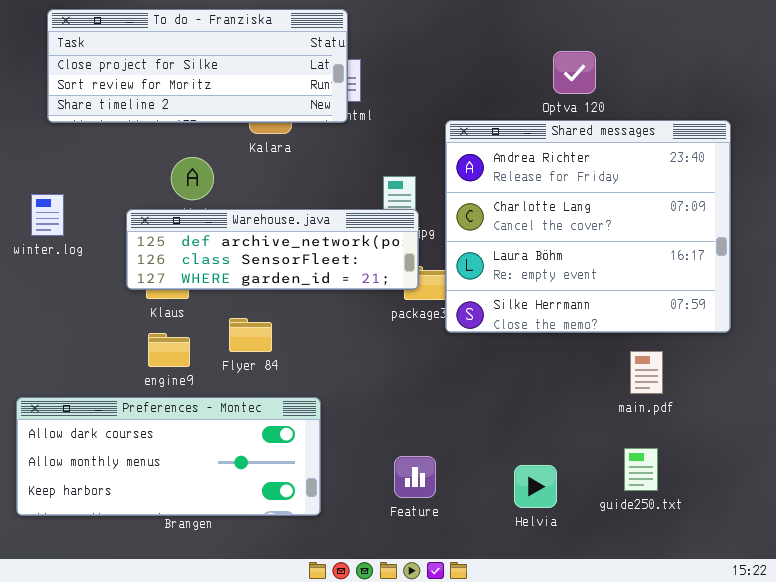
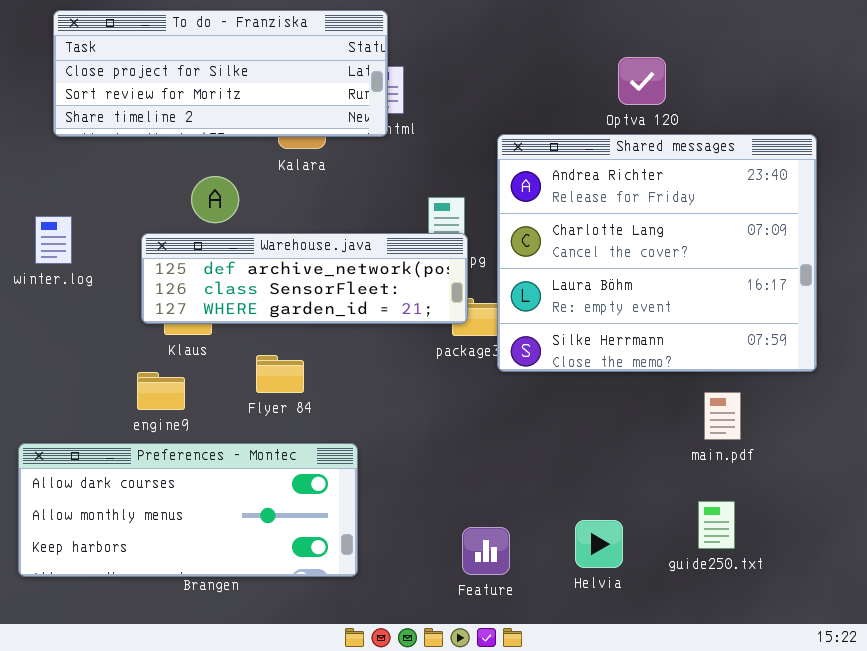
engine9: [148,333,190,367] -> [137,372,185,410], moved
Feature: [394,456,436,498] -> [462,527,510,575], moved

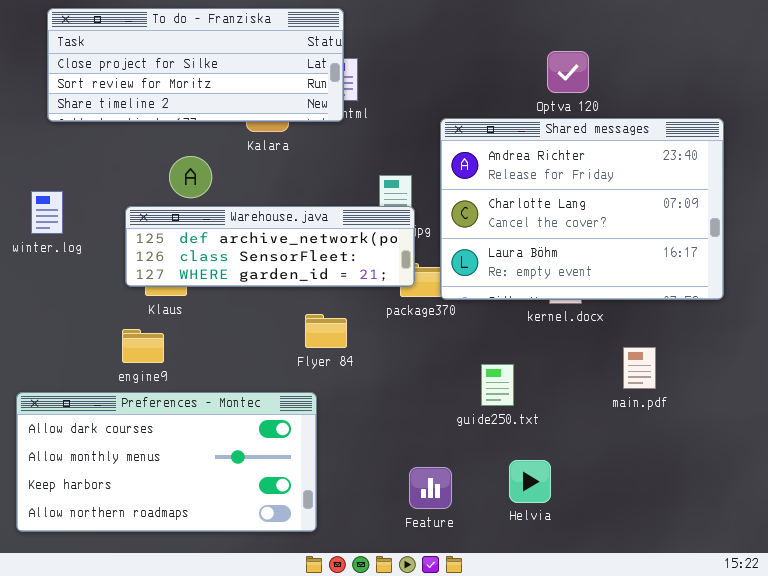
Shared messages: [497,134,817,372] -> [440,118,724,300], resized
Flyer 84: [256,355,304,393] -> [305,314,347,348], moved
Preferences - Montec: [18,443,358,577] -> [16,392,317,532], resized
guide250.txt: [698,501,735,549] -> [481,364,514,406], moved

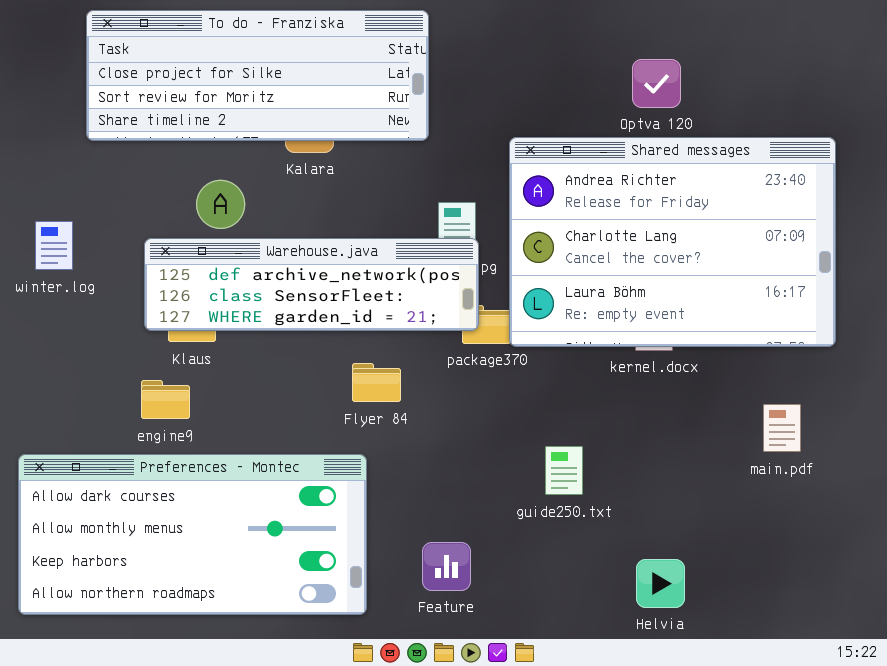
To do - Franziska: [47,8,344,122] -> [86,10,429,141], moved
main.pdf: [623,347,656,389] -> [763,404,801,452], moved
guide250.txt: [481,364,514,406] -> [545,446,583,495], moved
Helvia: [509,460,551,503] -> [636,559,685,608], moved
Feature: [409,467,452,509] -> [422,542,471,591], moved

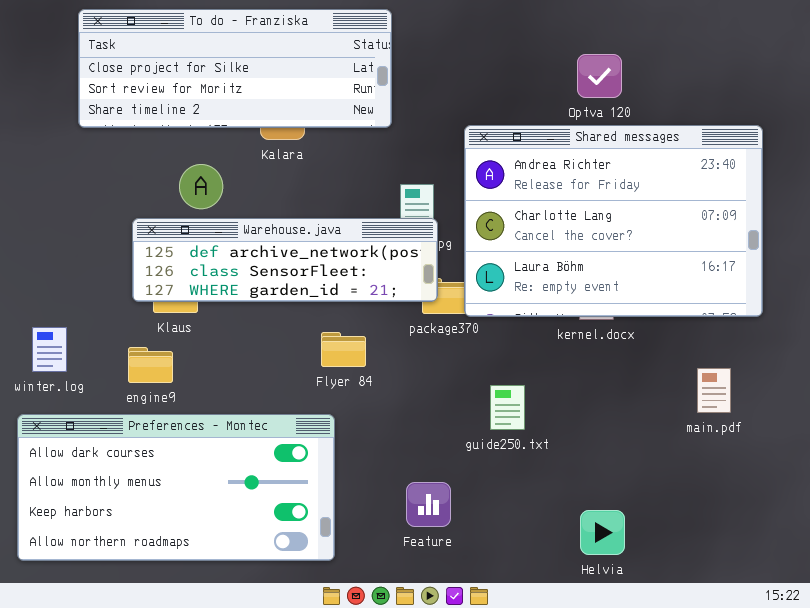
winter.log: [35,221,73,270] -> [32,327,67,372], moved
guide250.txt: [545,446,583,495] -> [490,385,525,430], moved
Feature: [422,542,471,591] -> [406,482,451,527], moved

